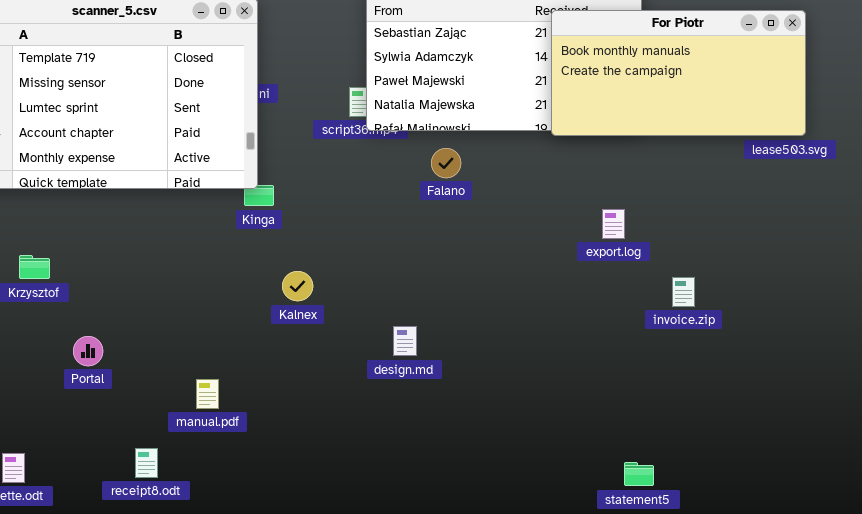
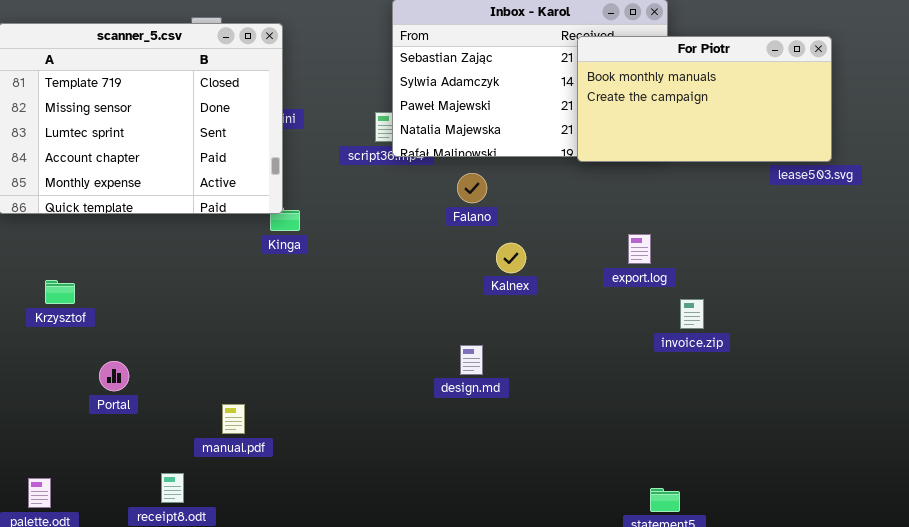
Kalnex: [282,271,313,301] -> [496,243,526,273], moved
invoice.zip: [672,277,695,307] -> [680,299,704,329], moved
design.md: [393,326,417,356] -> [460,345,483,375], moved

